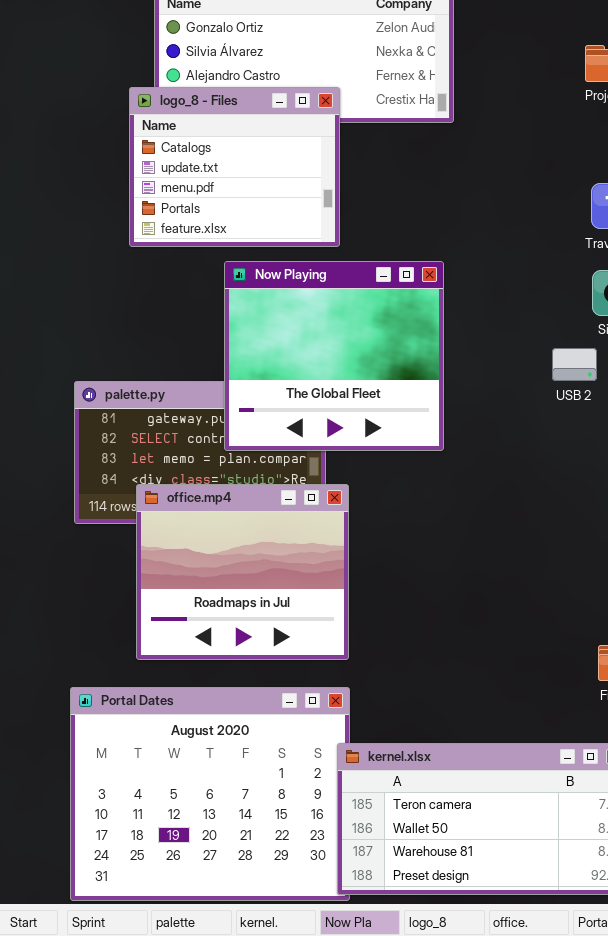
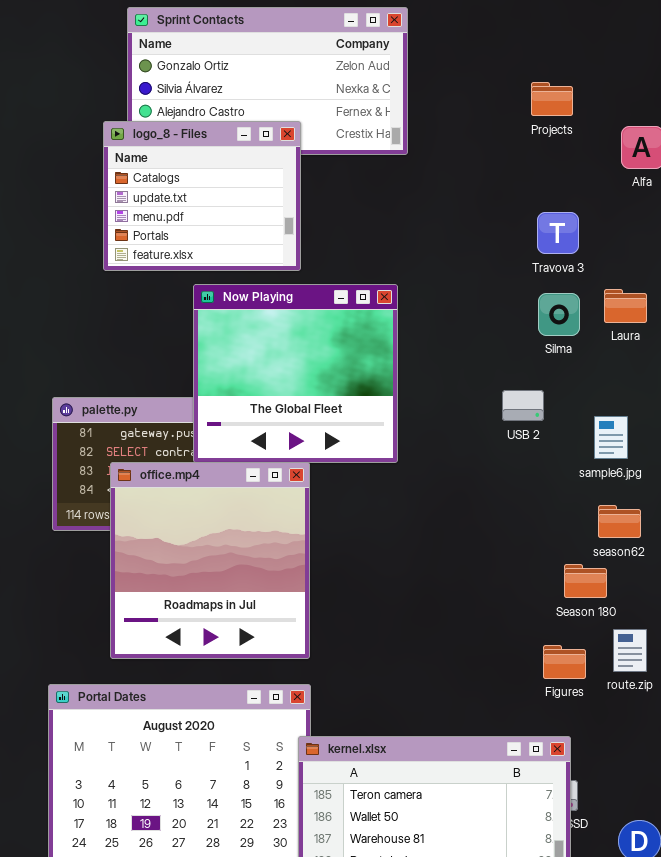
USB 2: [552,348,597,381] -> [502,390,544,421], moved
office.mp4: [136,484,349,660] -> [110,462,310,659], resized

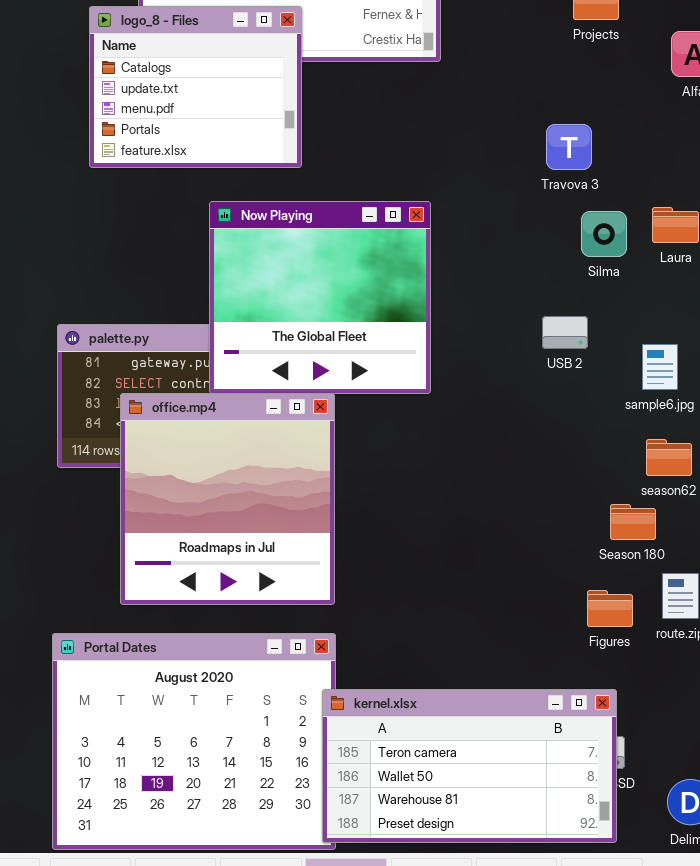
logo_8 - Files: [103,121,301,271] -> [89,6,302,168], moved
Travova 3: [537,212,579,254] -> [546,124,592,170], moved

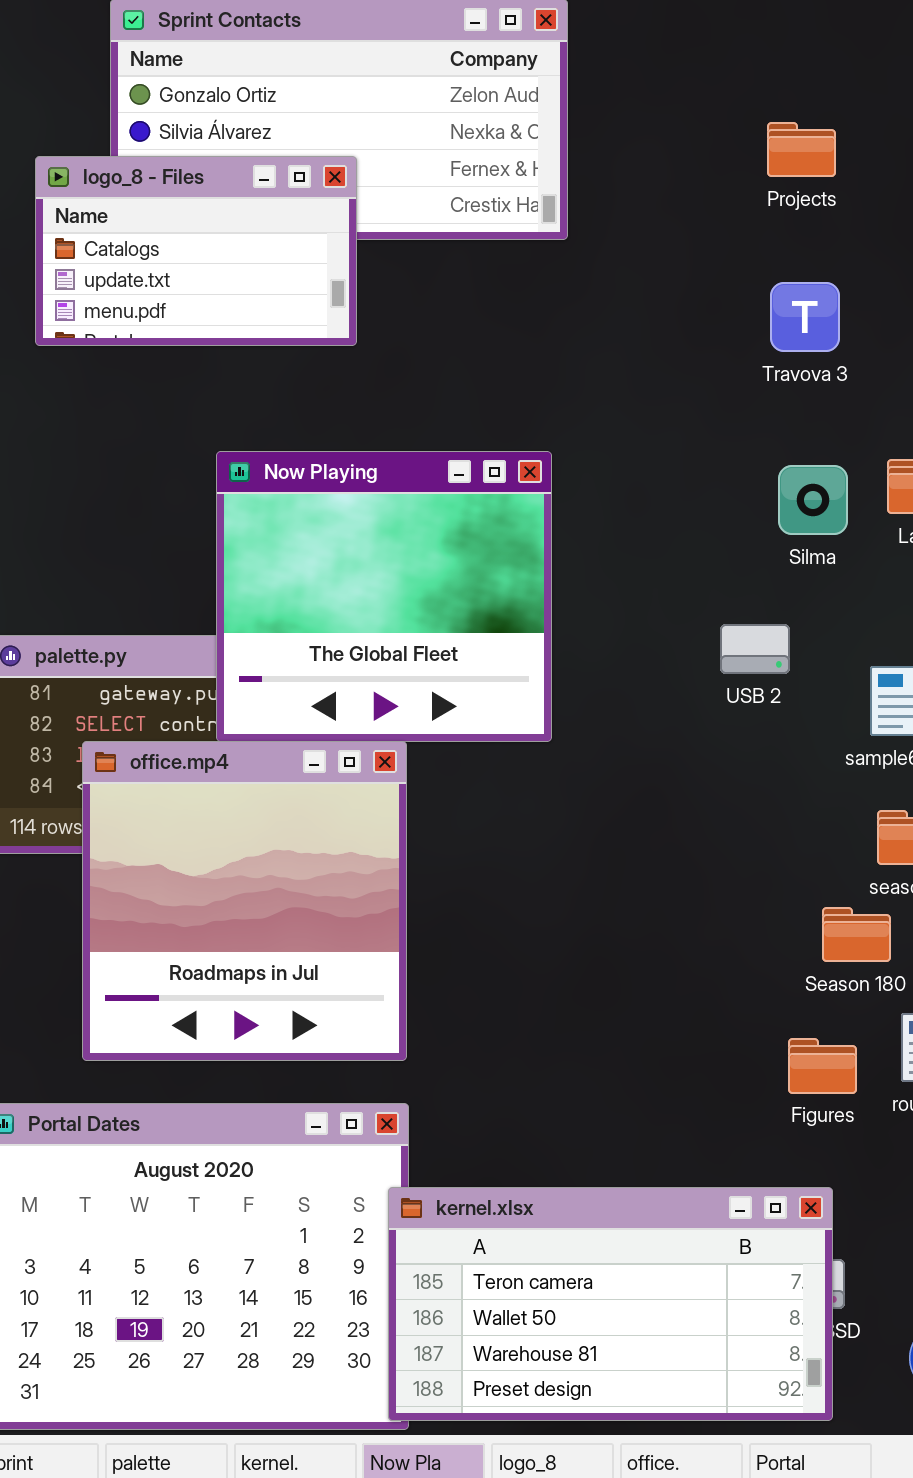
logo_8 - Files: [89,6,302,168] -> [35,156,357,346], resized
Travova 3: [546,124,592,170] -> [770,282,840,352], moved

